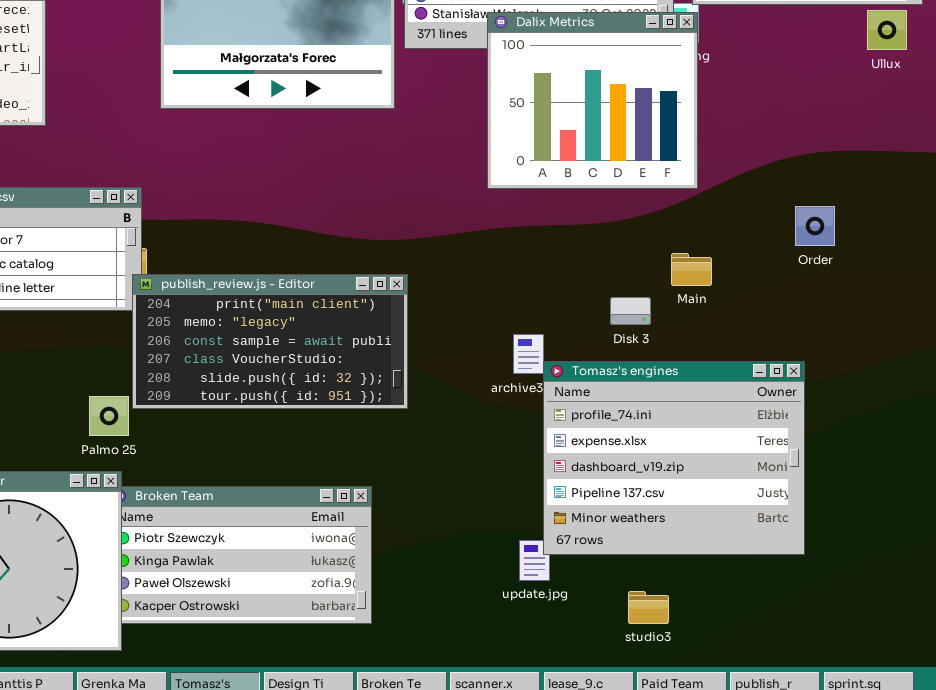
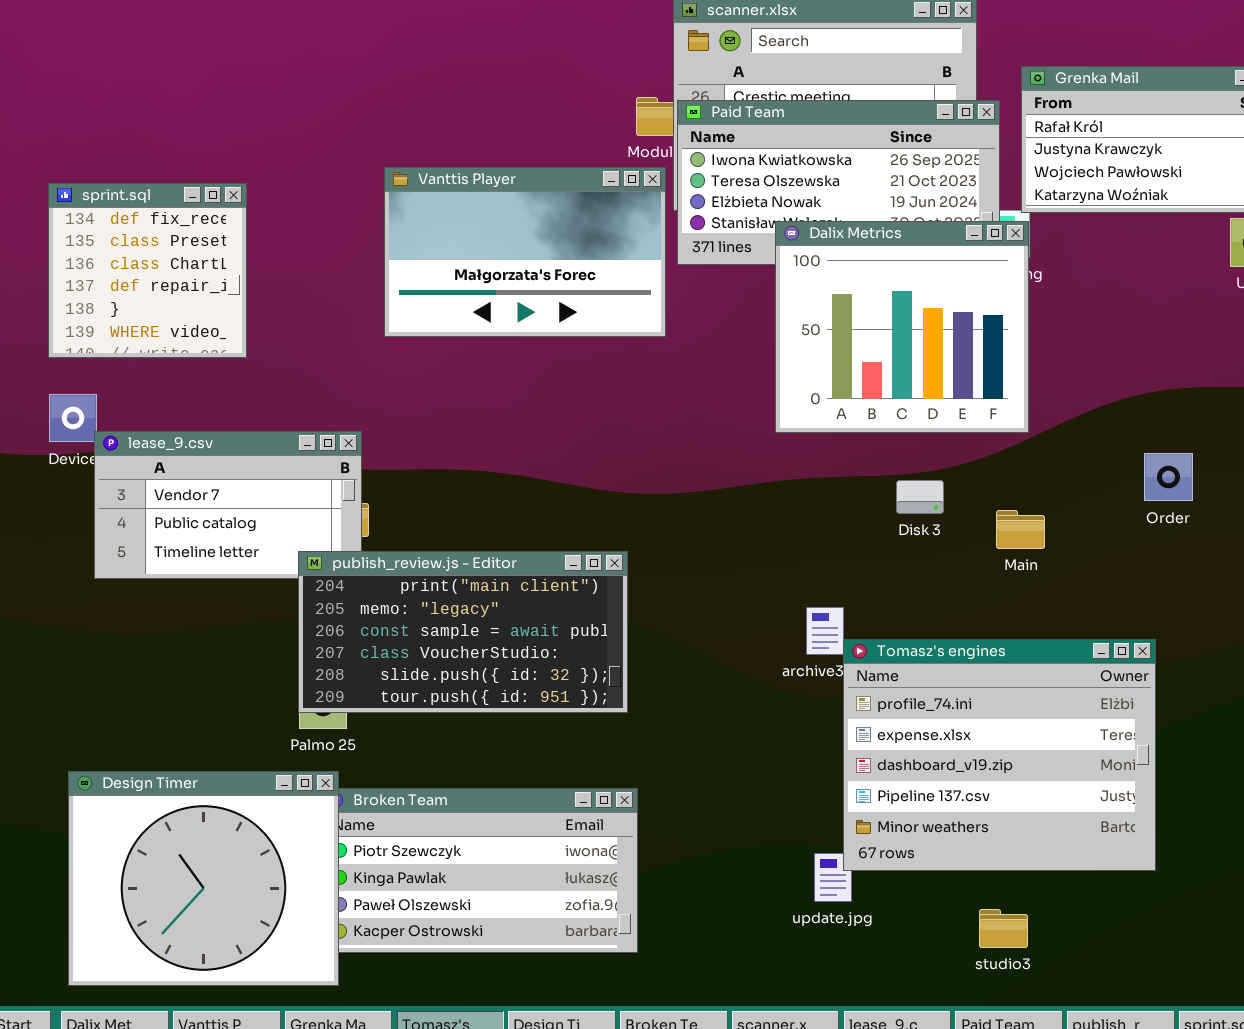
publish_review.js - Editor: [132,274,408,409] -> [298,551,628,713], moved
Disk 3: [610,297,651,325] -> [896,480,944,514], moved
studio3: [628,591,669,624] -> [979,909,1028,948], moved

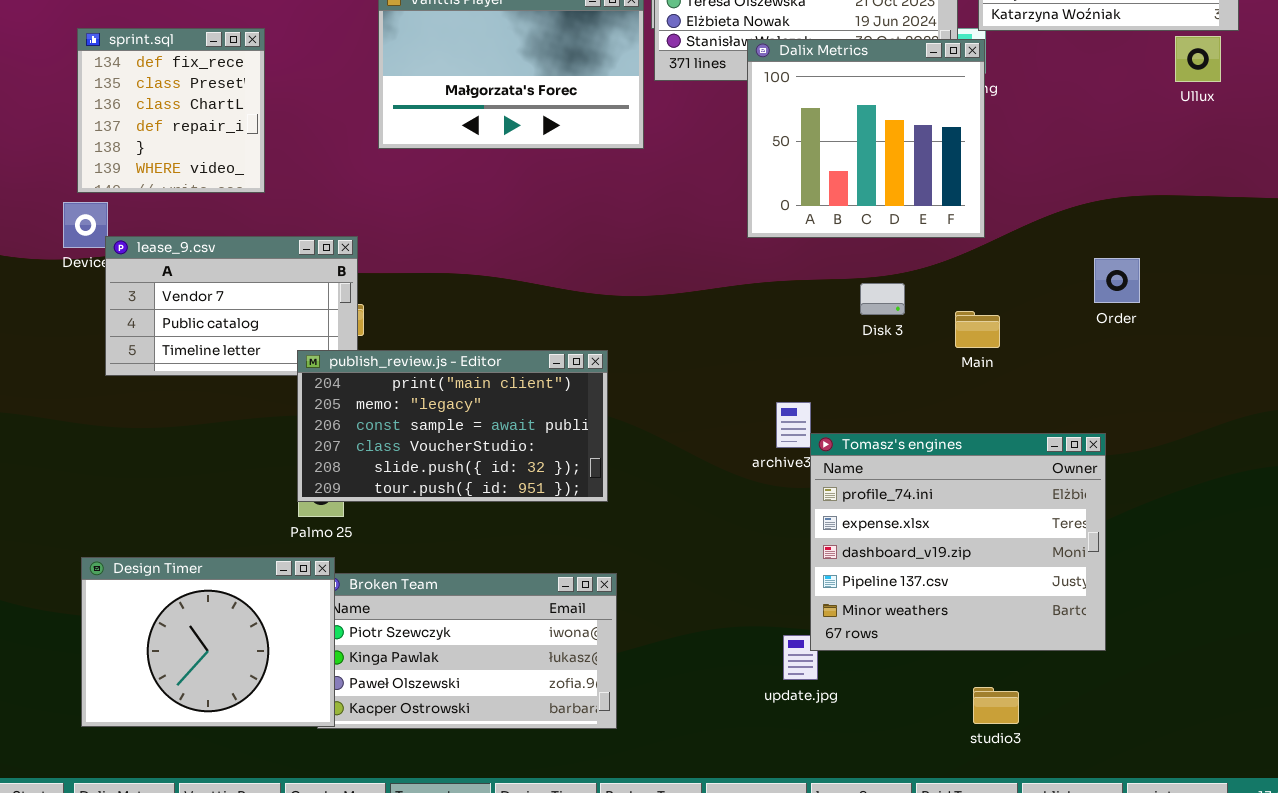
sprint.sql: [48,183,247,358] -> [77,28,265,193], moved
Design Timer: [68,771,339,986] -> [81,557,335,727], resized
studio3: [979,909,1028,948] -> [973,687,1019,724], moved

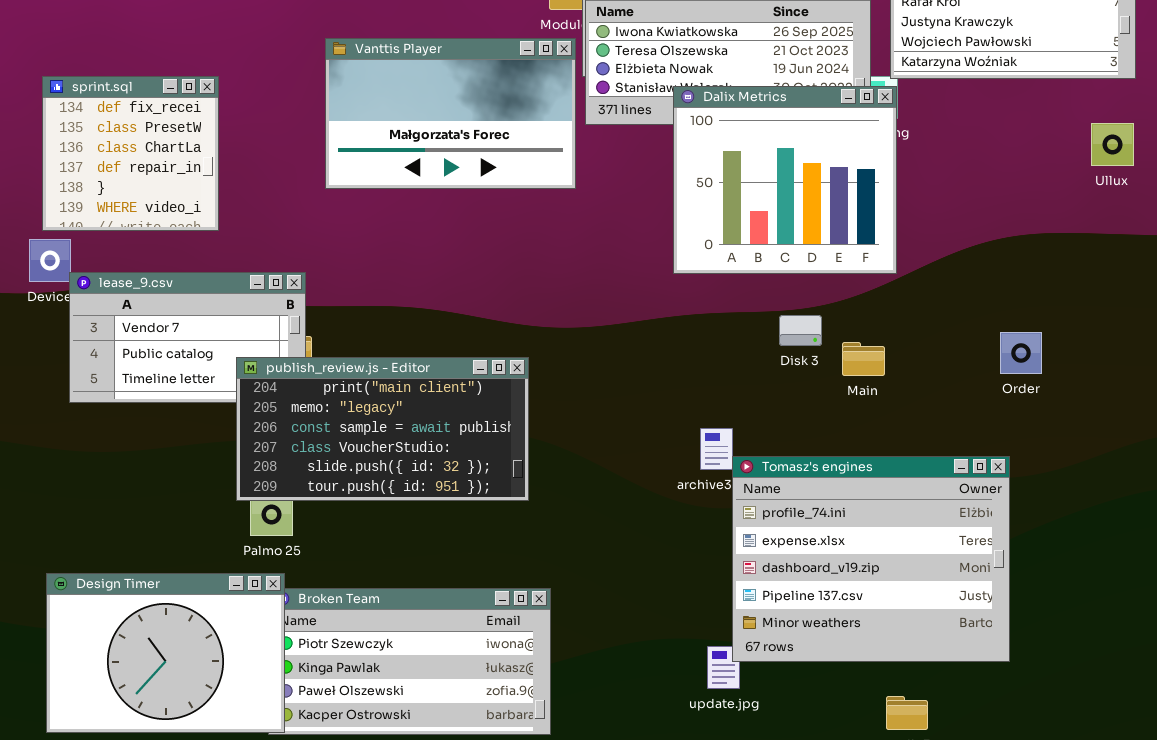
Ullux: [1175,36,1221,82] -> [1091,123,1134,166], moved
Order: [1094,258,1140,303] -> [1000,332,1042,374], moved
Main: [955,311,1000,348] -> [842,342,885,376], moved
publish_review.js - Editor: [297,350,608,502] -> [236,357,529,501], moved

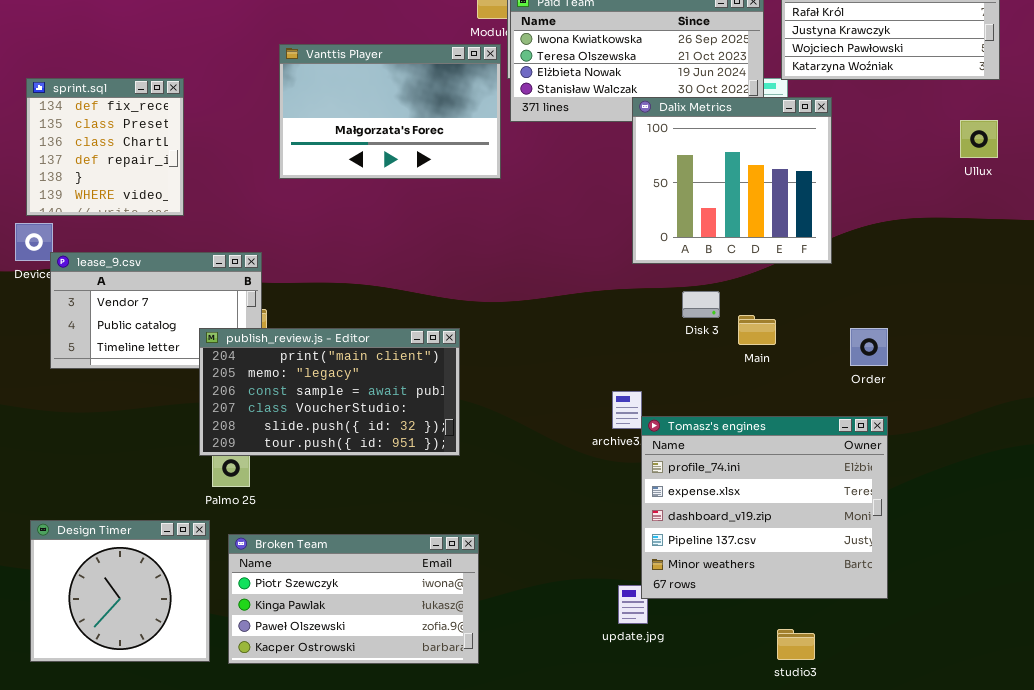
Dalix Metrics: [673,86,897,274] -> [632,97,832,264], moved
Order: [1000,332,1042,374] -> [850,328,888,366], moved
Design Timer: [46,573,285,733] -> [30,520,210,662], resized

